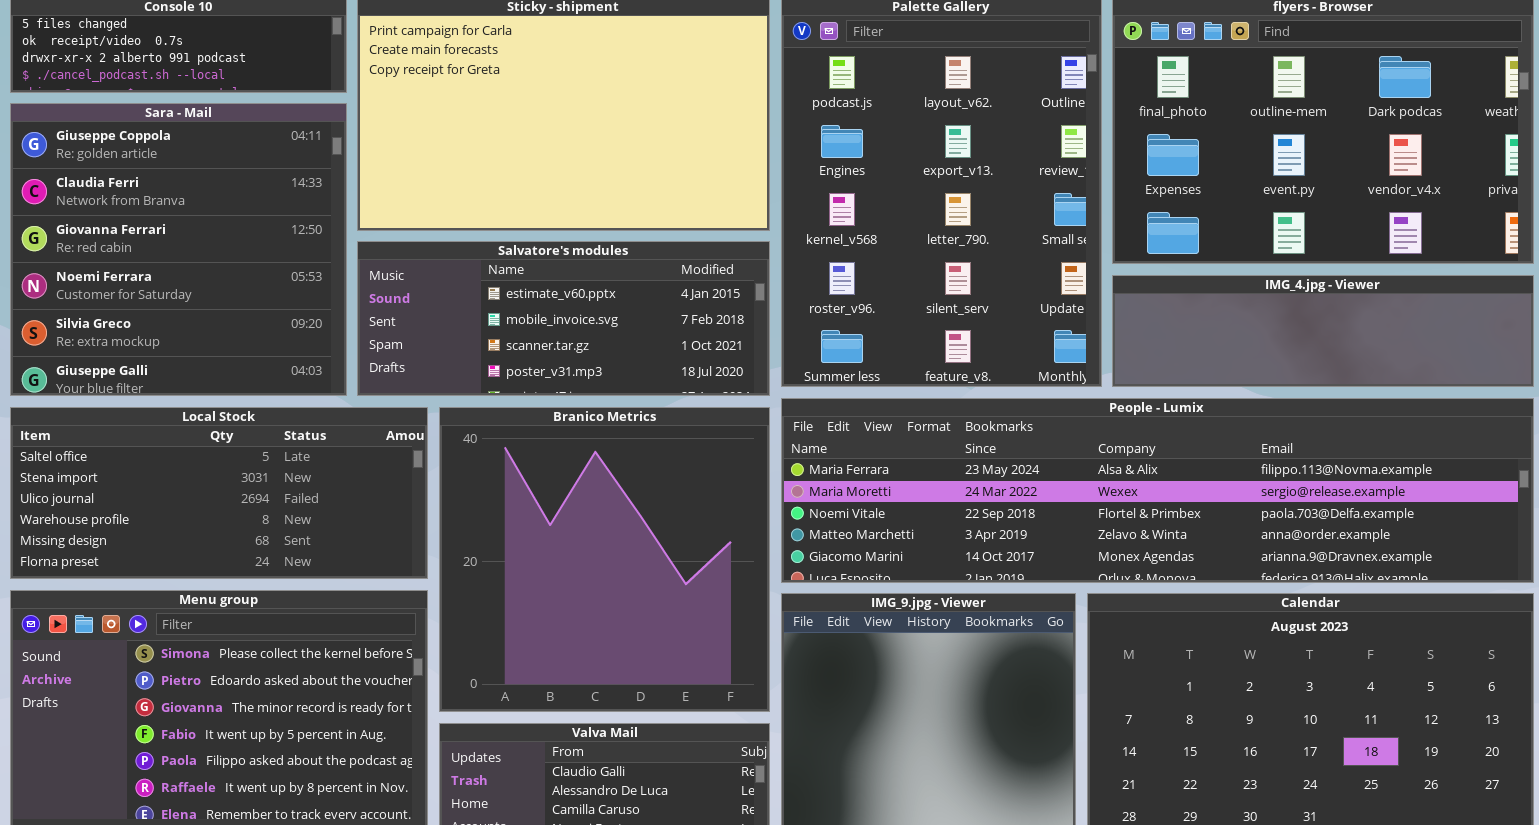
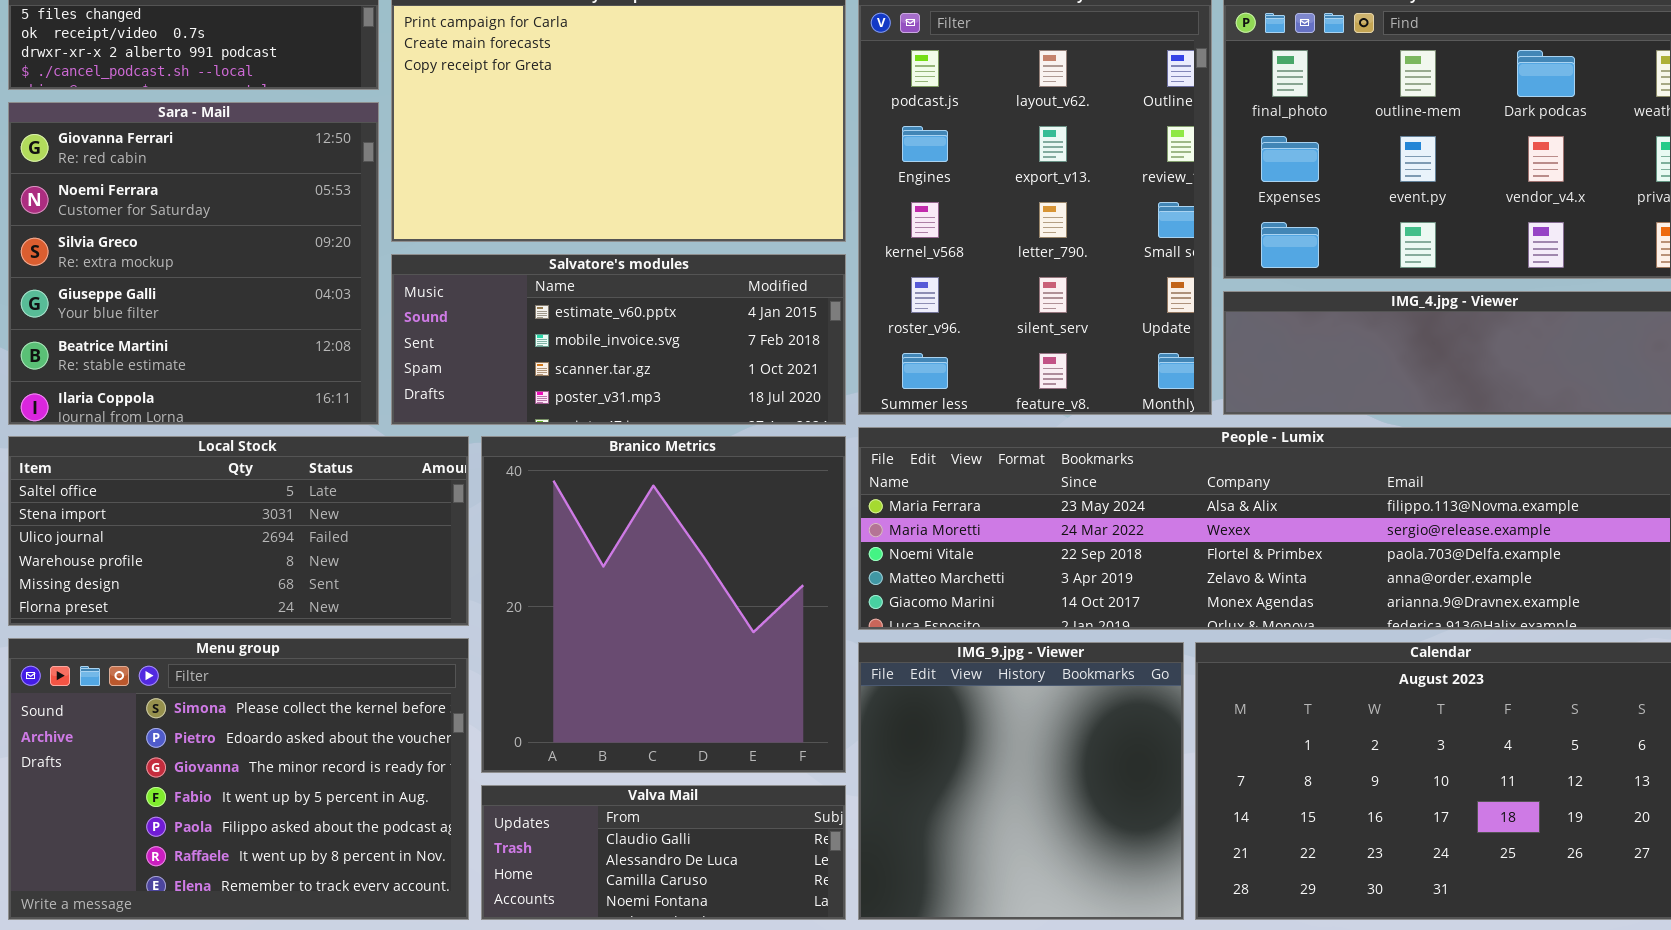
Sara - Mail: [10,103,347,396] -> [8,102,379,425], scrolled down 2 rows

